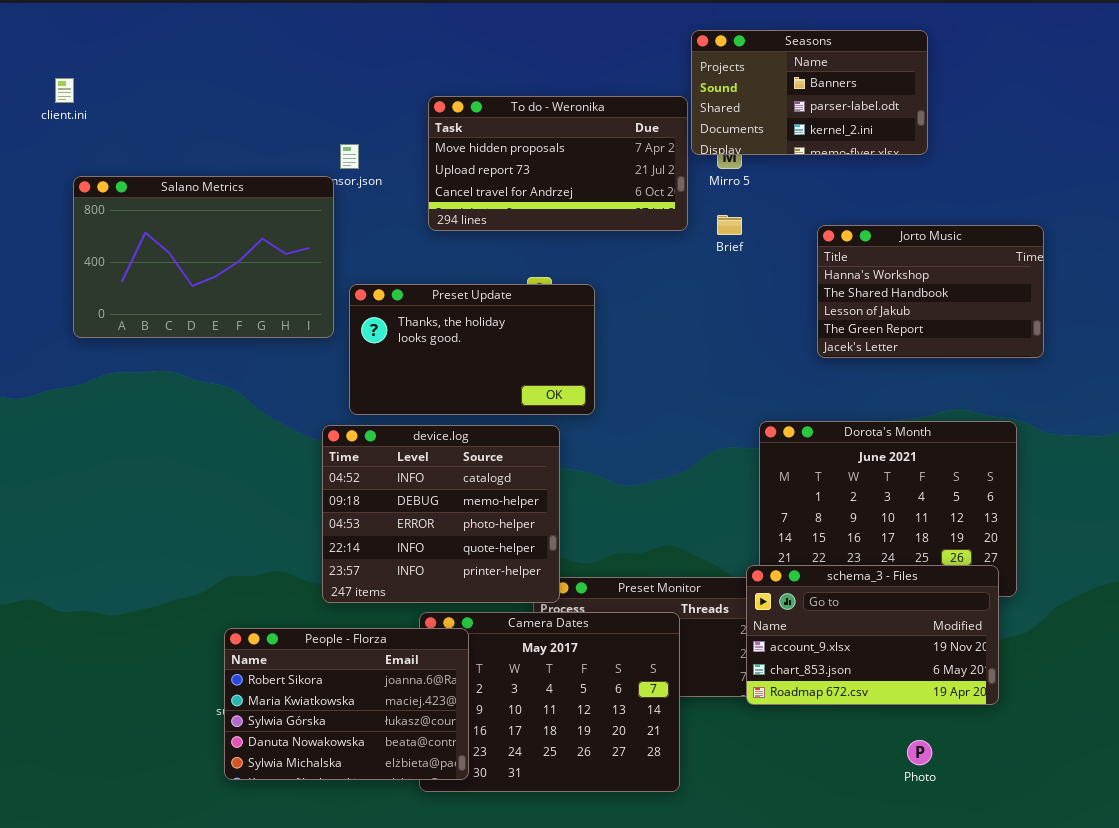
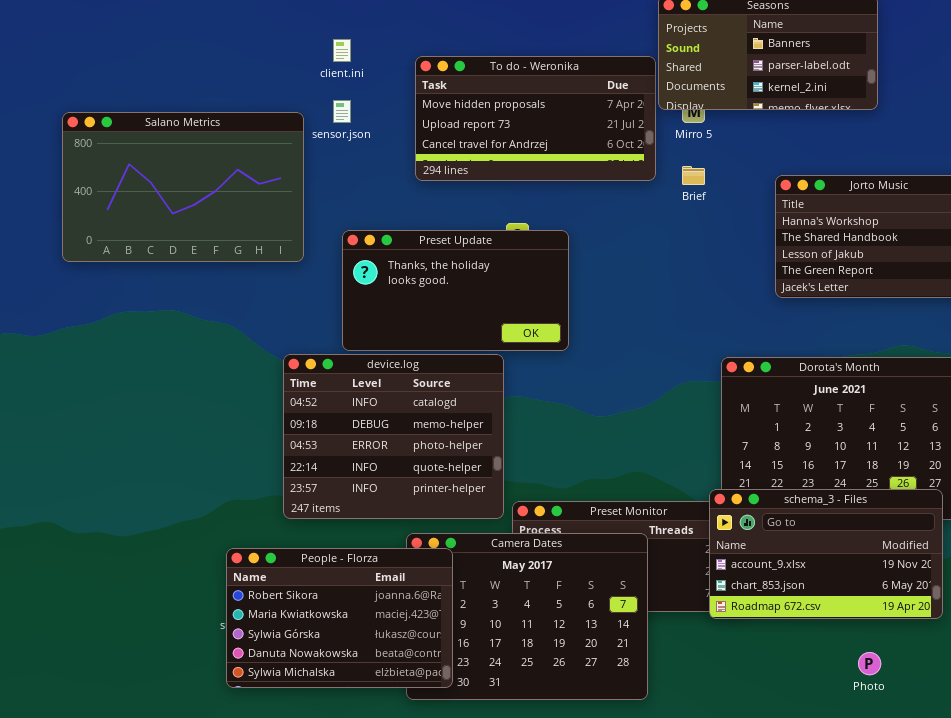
client.ini: [55,78,74,103] -> [333,39,351,62], moved
Salano Metrics: [73,176,334,338] -> [62,112,304,262], moved
device.log: [322,425,560,603] -> [283,354,504,519], moved

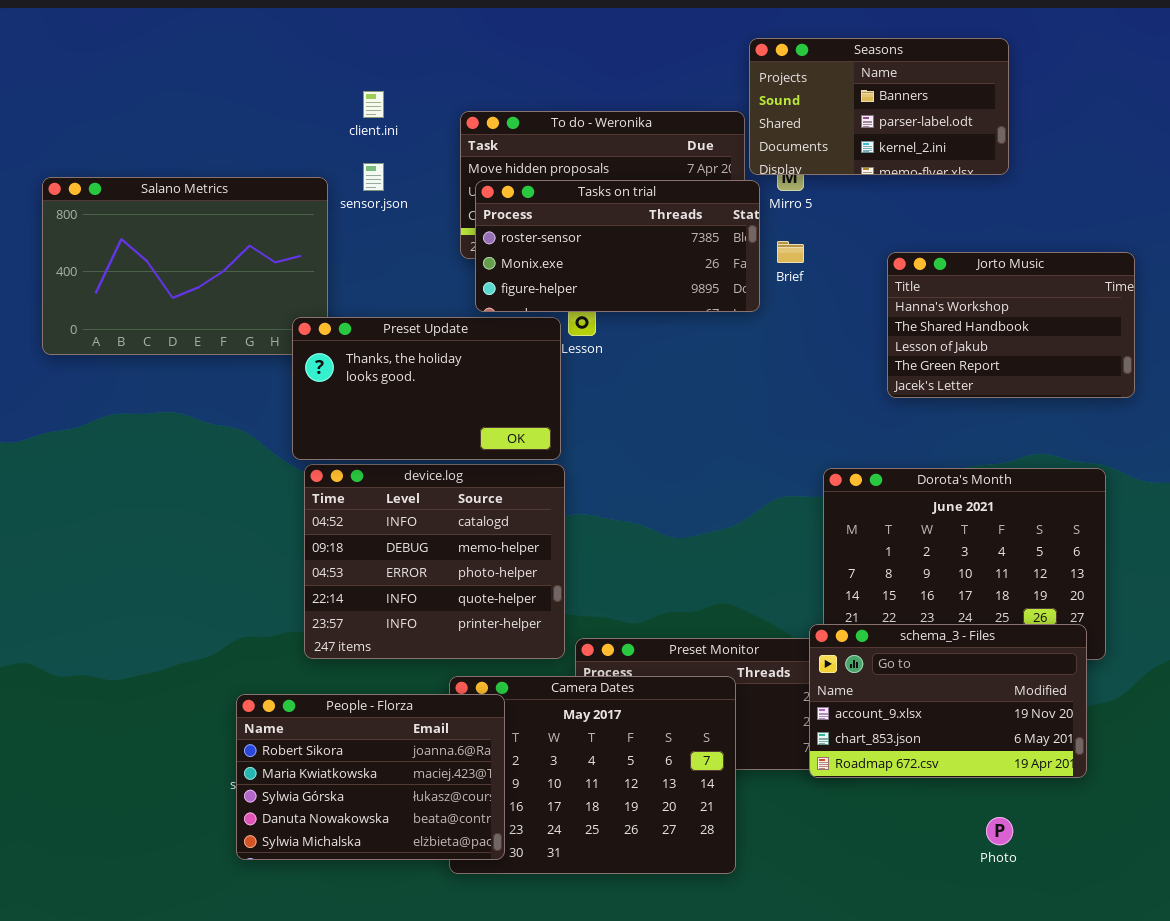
Tasks on trial: none -> [475,180,760,312], opened
Preset Update: [342,230,569,351] -> [292,317,561,460], moved

